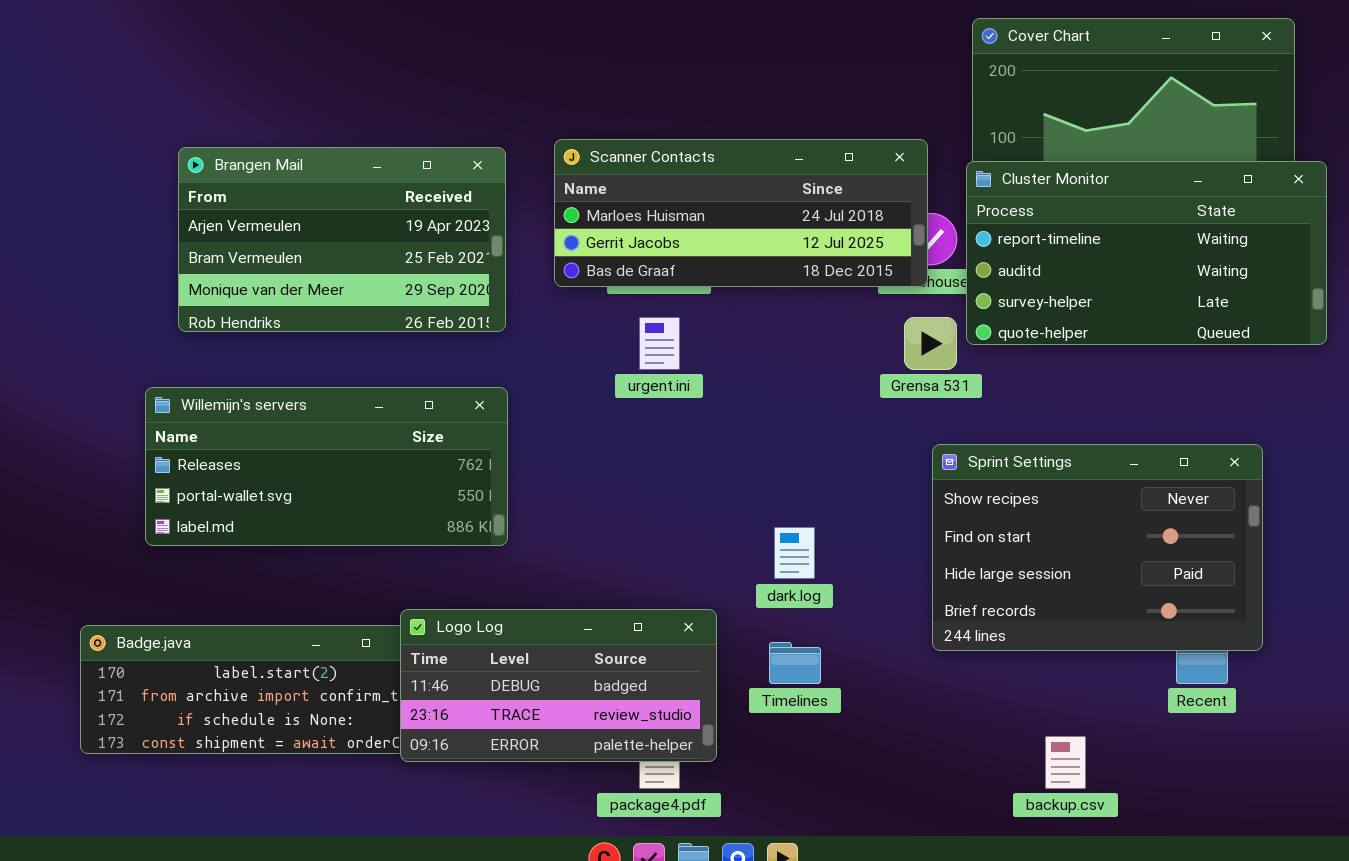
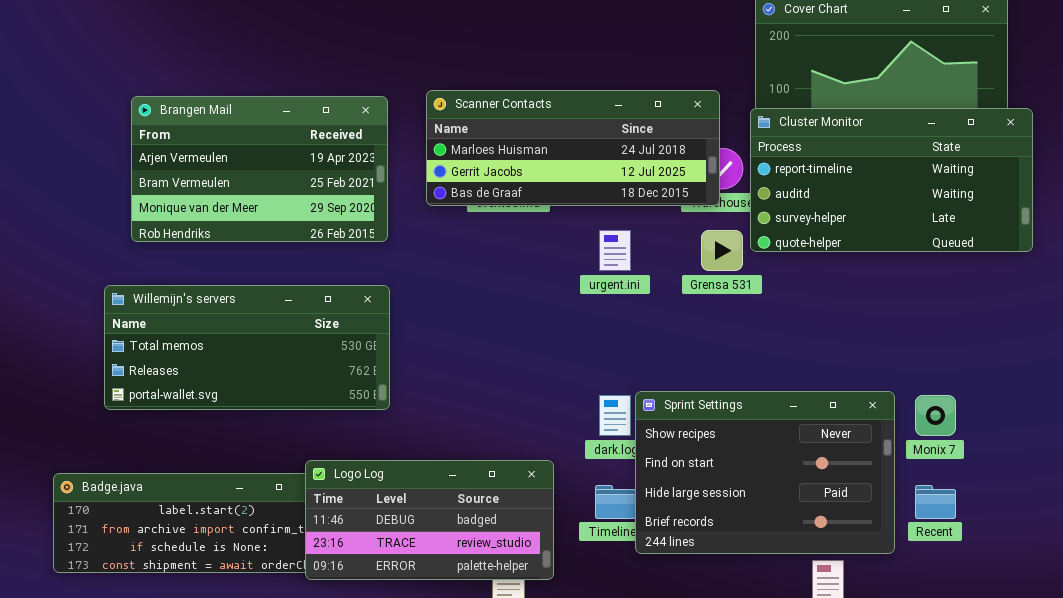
urgent.ini: [639,317,680,370] -> [599,230,631,271], moved
Willemijn's servers: [145,387,508,546] -> [104,285,390,410], scrolled up 1 row
Sprint Settings: [932,444,1263,651] -> [635,391,895,554], moved

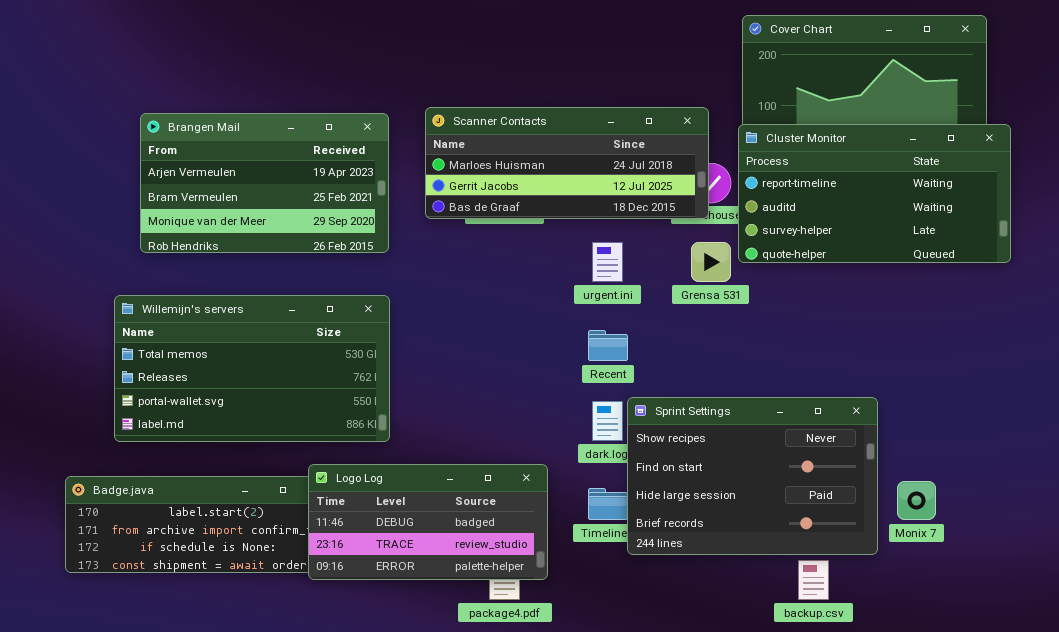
Willemijn's servers: [104,285,390,410] -> [114,295,390,442], resized
Monix 7: [915,395,956,436] -> [897,481,936,520], moved
Recent: [915,485,956,519] -> [588,330,628,361], moved

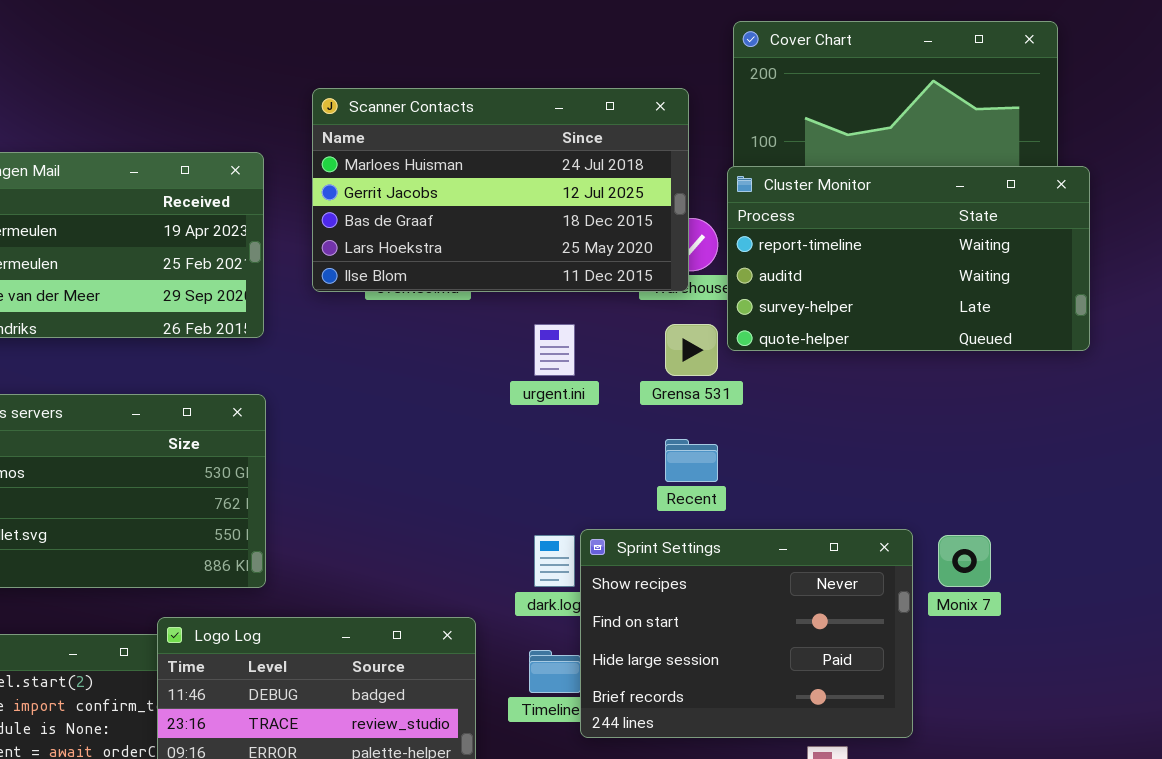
Scanner Contacts: [425,107,709,219] -> [312,88,689,292], resized
Recent: [588,330,628,361] -> [665,439,718,482], moved
Monix 7: [897,481,936,520] -> [938,535,991,587], moved

